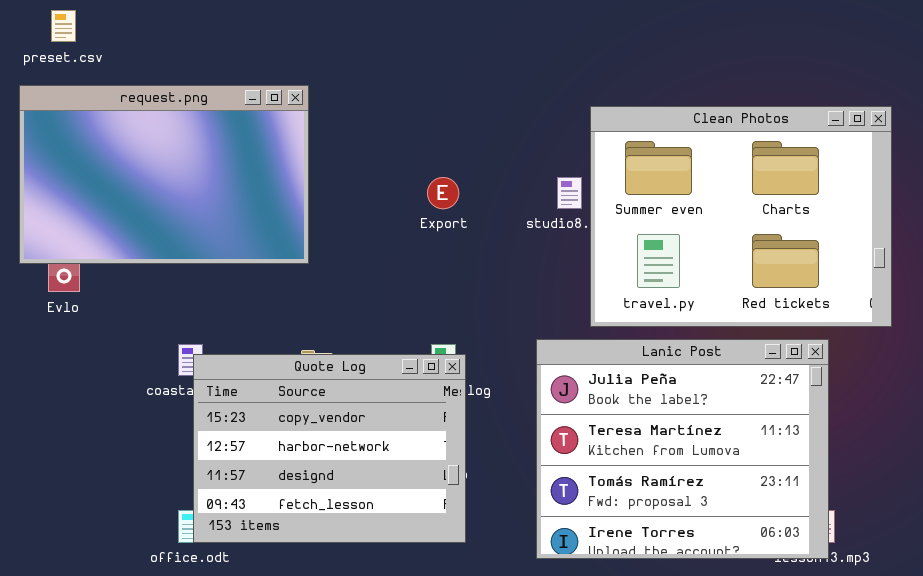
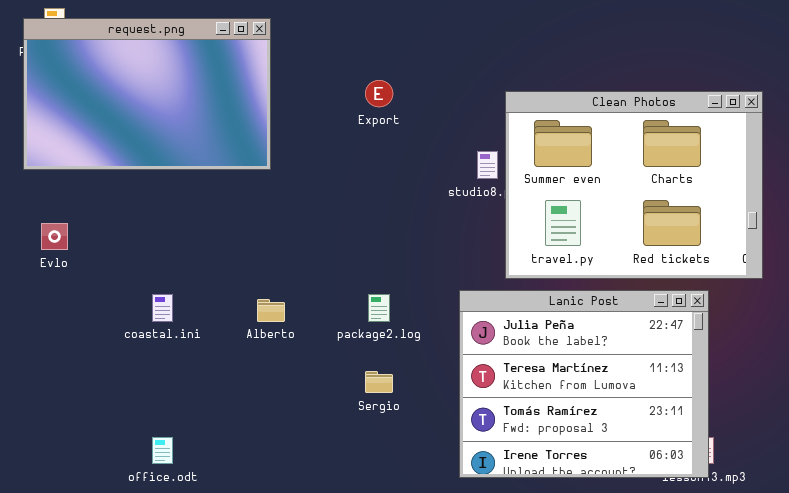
request.png: [19,85,309,264] -> [23,18,271,170], moved
Export: [427,177,459,209] -> [365,80,393,107], moved
Quote Log: [193,354,466,543] -> none, closed

